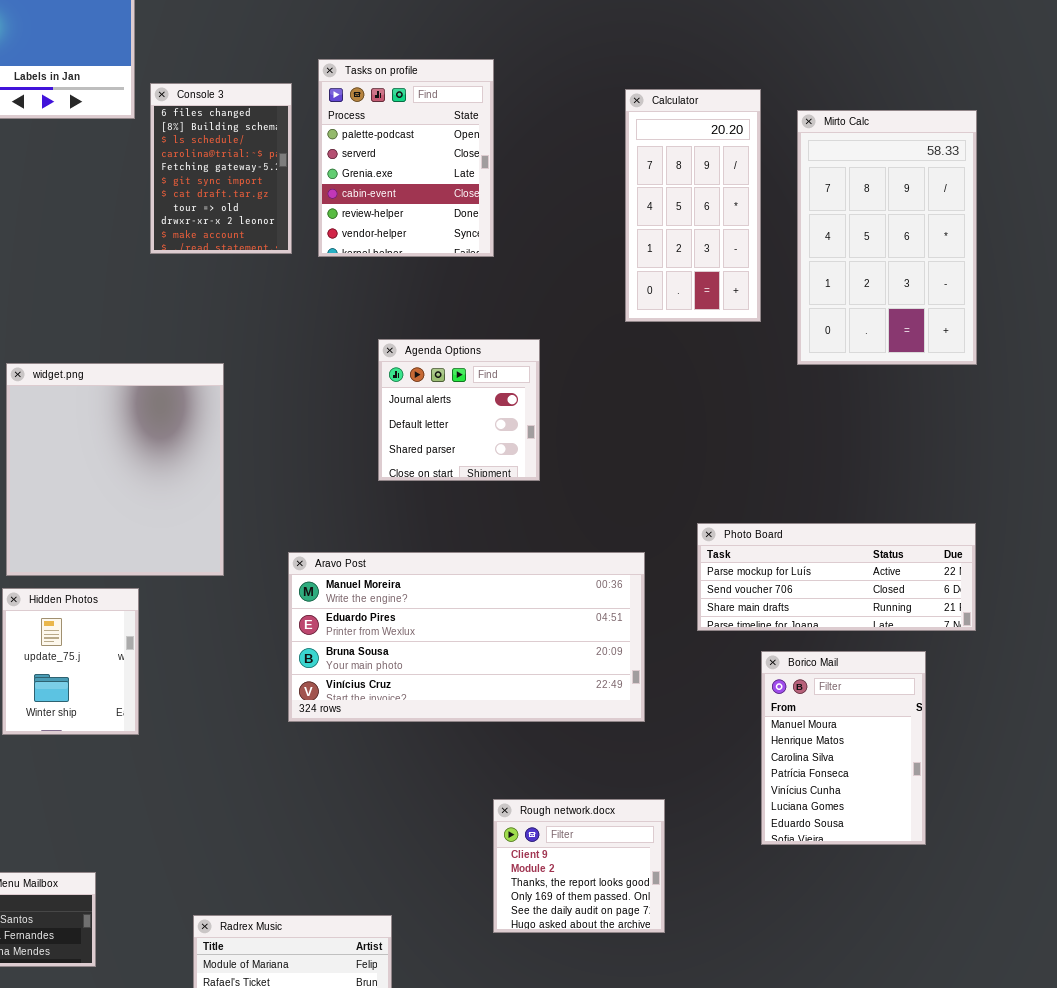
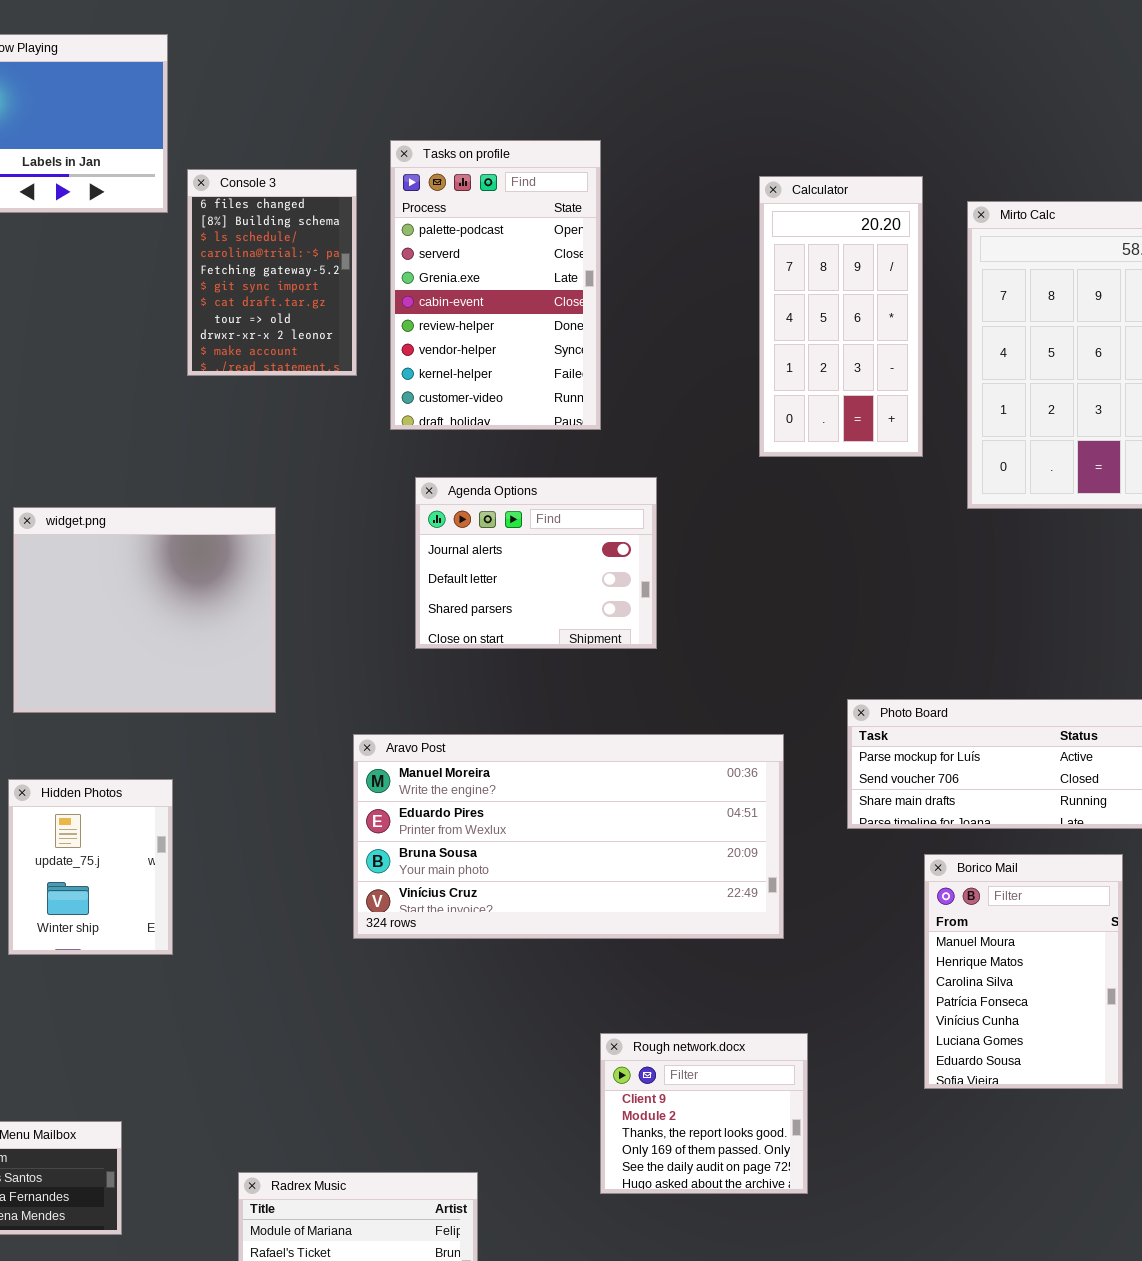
Tasks on profile: [318,59,494,257] -> [390,140,601,430], resized
Agenda Options: [378,339,540,481] -> [415,477,657,649], resized
widget.png: [6,363,224,576] -> [13,507,276,713], resized

